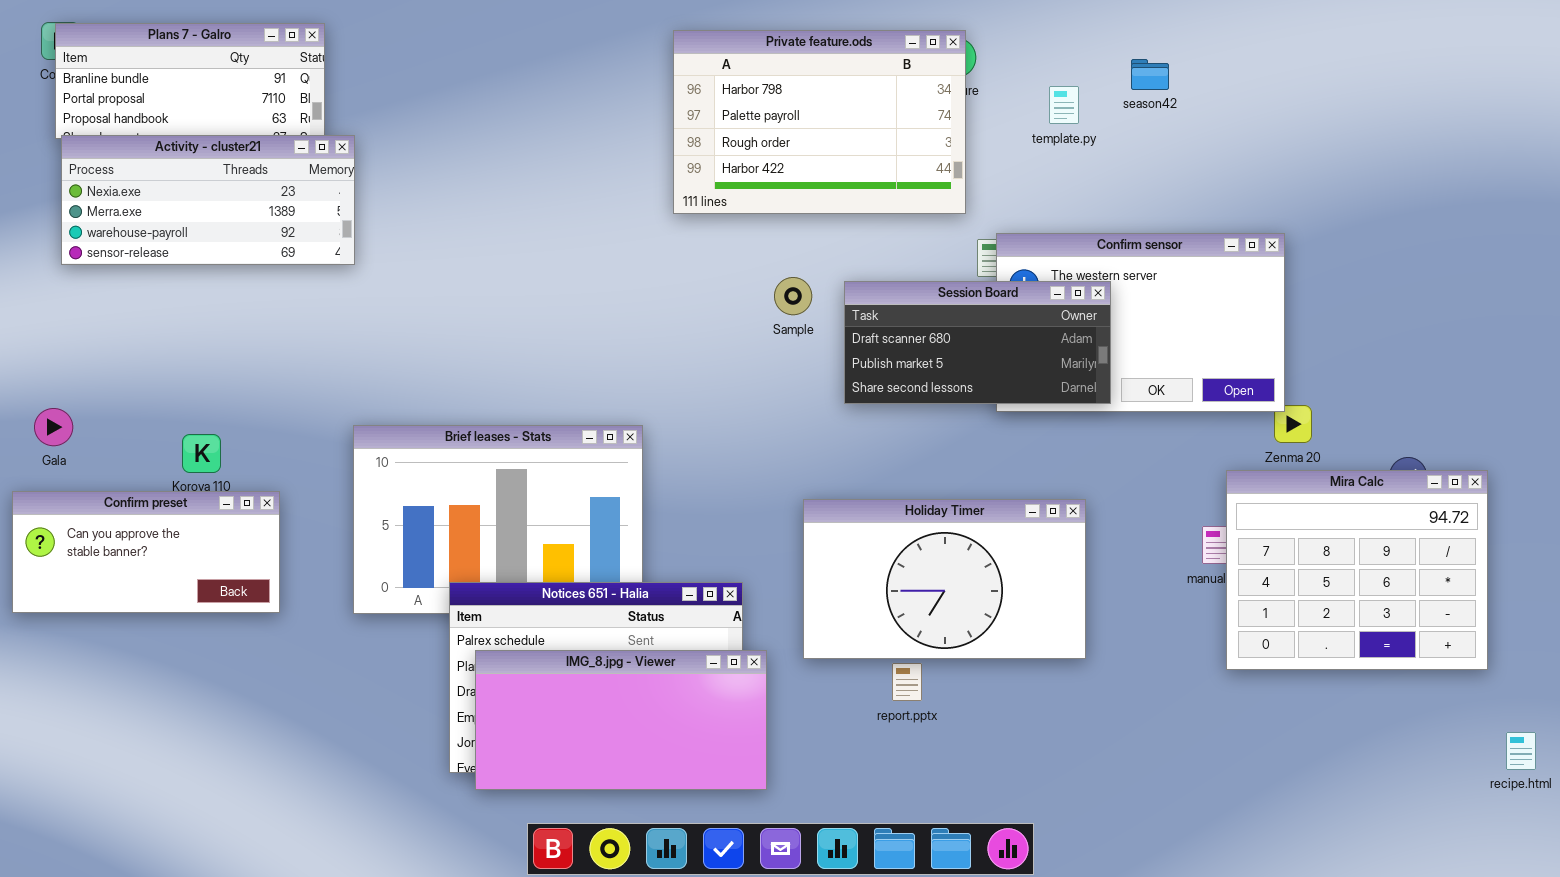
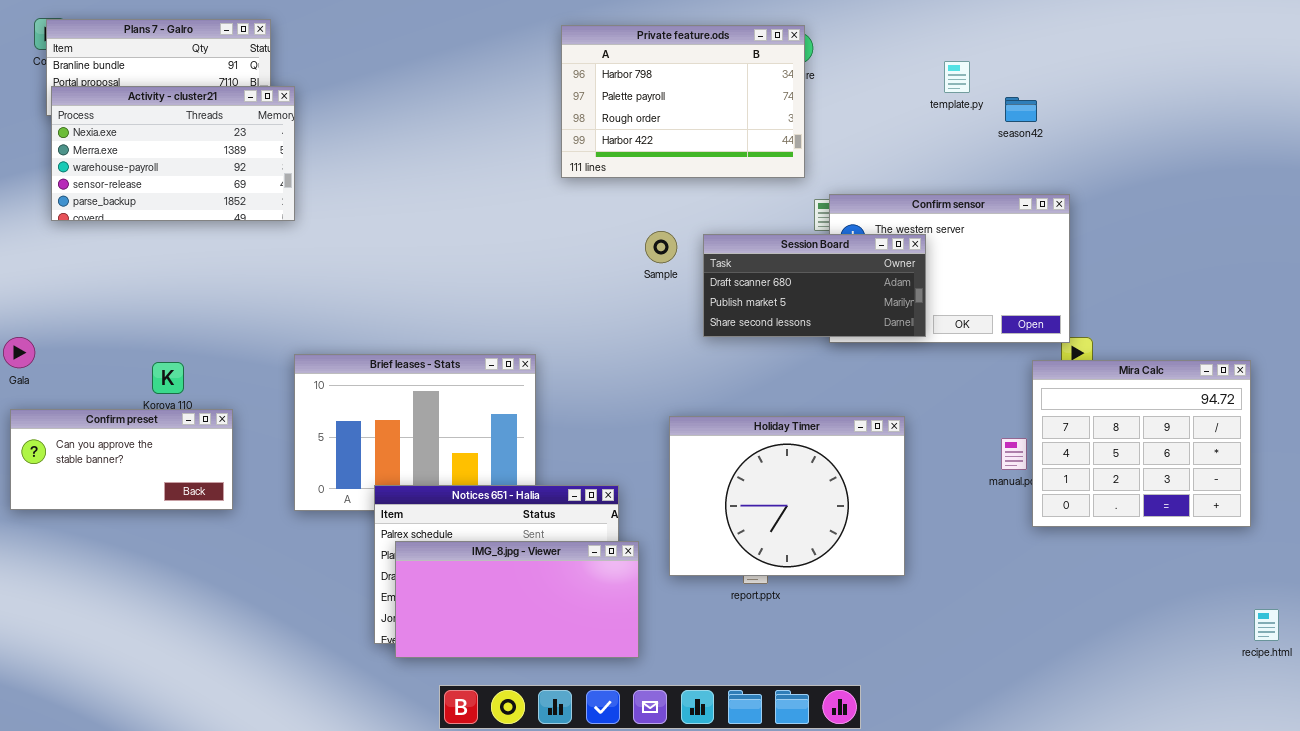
season42: [1131,59,1169,90] -> [1005,97,1037,122], moved
template.py: [1049,86,1079,124] -> [944,61,970,93], moved
Activity - cluster21: [61,135,355,265] -> [51,86,295,221], resized
Gala: [34,408,73,446] -> [3,337,35,368], moved
Mira Calc: [1226,470,1488,670] -> [1032,360,1251,527], moved
Holiday Timer: [803,499,1086,659] -> [669,416,905,576], resized

